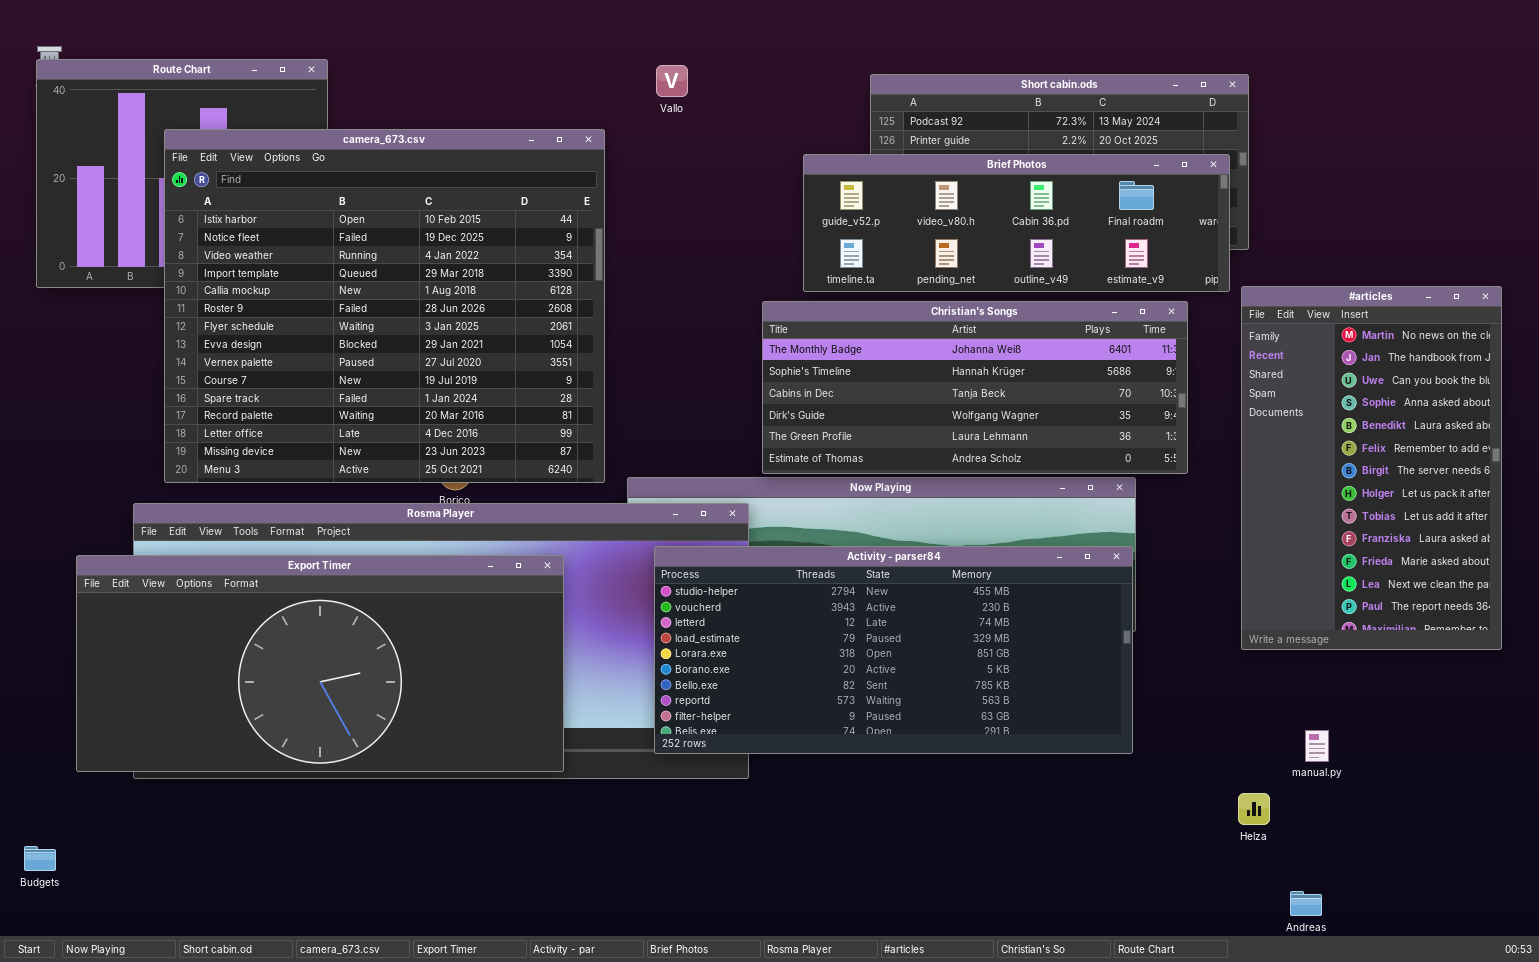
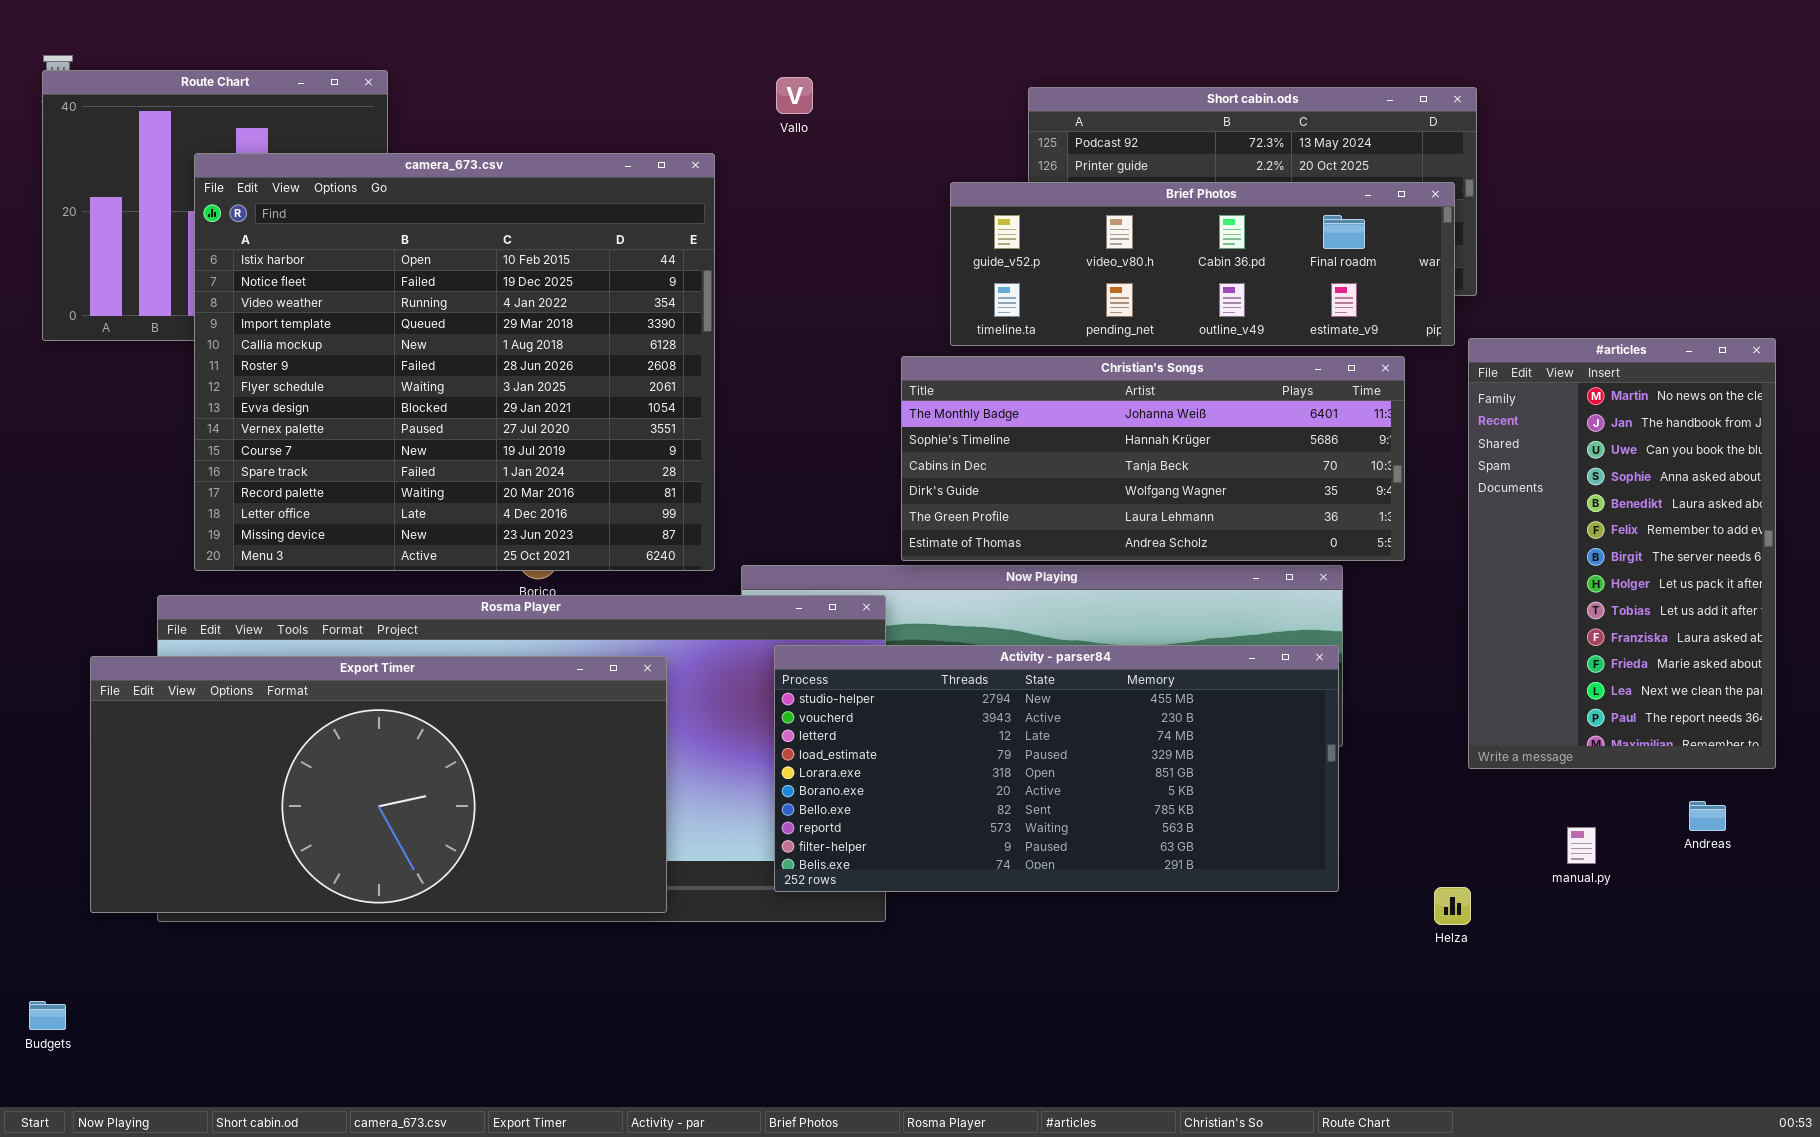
manual.py: [1305,730,1329,762] -> [1567,827,1596,864], moved
Helza: [1238,793,1270,825] -> [1434,887,1471,925], moved
Andreas: [1290,891,1322,916] -> [1689,801,1726,831], moved

